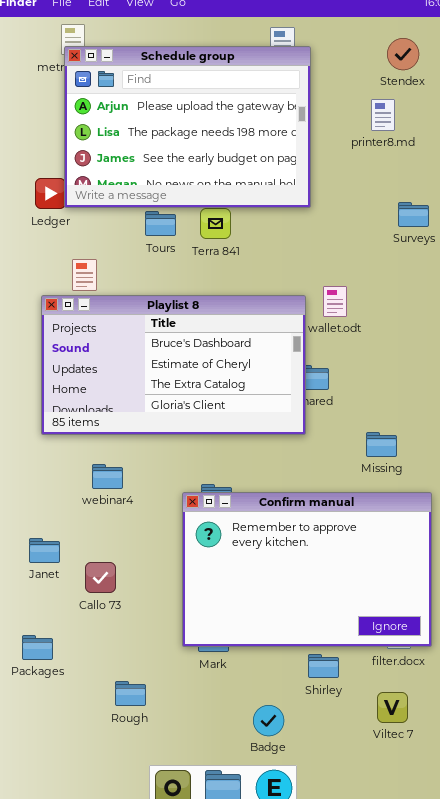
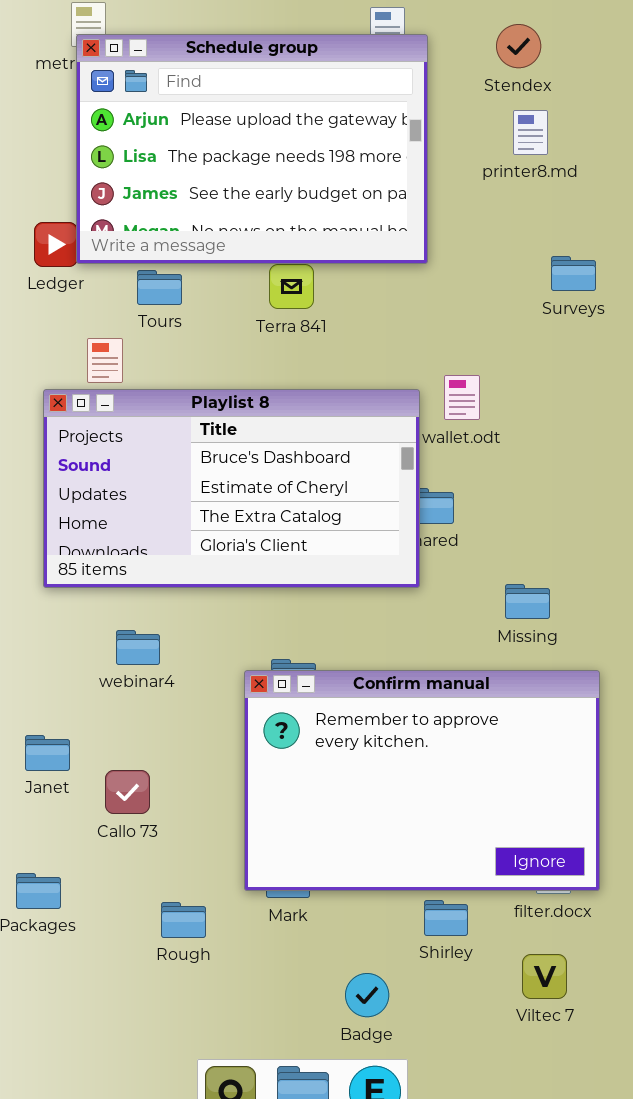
Stendex: [387,38,419,70] -> [496,24,541,68], moved
Tours: [145,211,176,236] -> [137,270,182,305], moved
Rough: [115,681,146,706] -> [161,902,206,938], moved

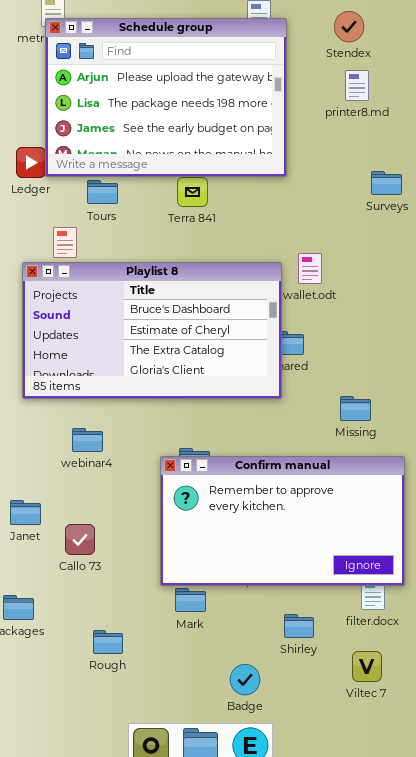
Confirm manual: [244,670,600,891] -> [160,456,405,586], resized
Rough: [161,902,206,938] -> [93,630,123,654], moved

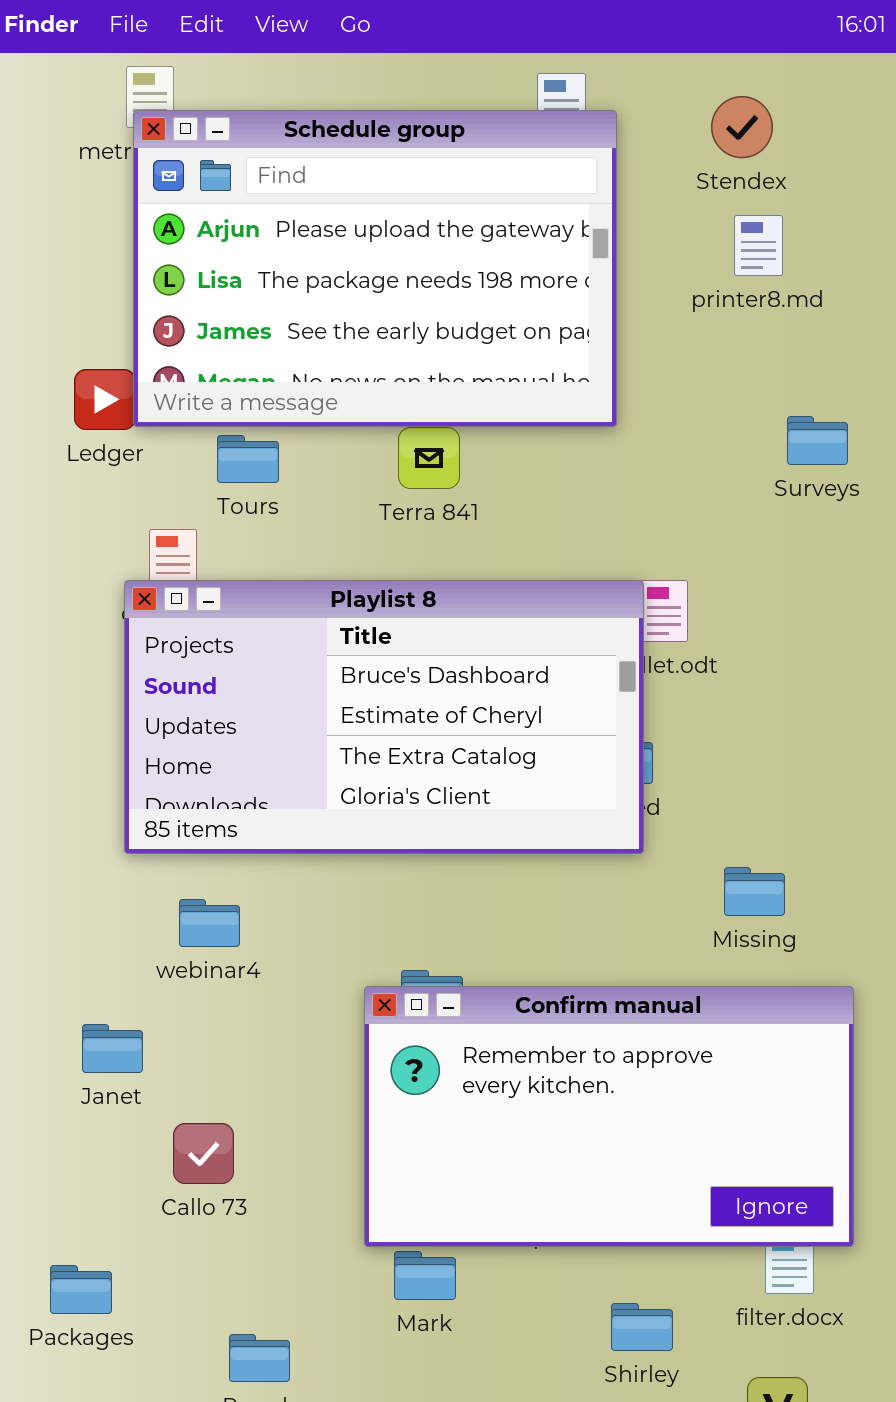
Playlist 8: [22,262,282,399] -> [124,580,644,854], moved
webinar4: [72,428,103,452] -> [179,899,240,947], moved
Janet: [10,500,41,525] -> [82,1024,143,1073], moved

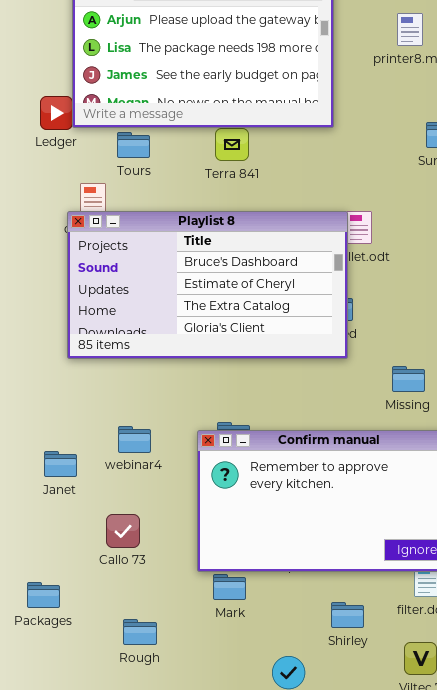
webinar4: [179,899,240,947] -> [118,426,151,453], moved
Callo 73: [173,1123,234,1184] -> [106,514,140,548], moved

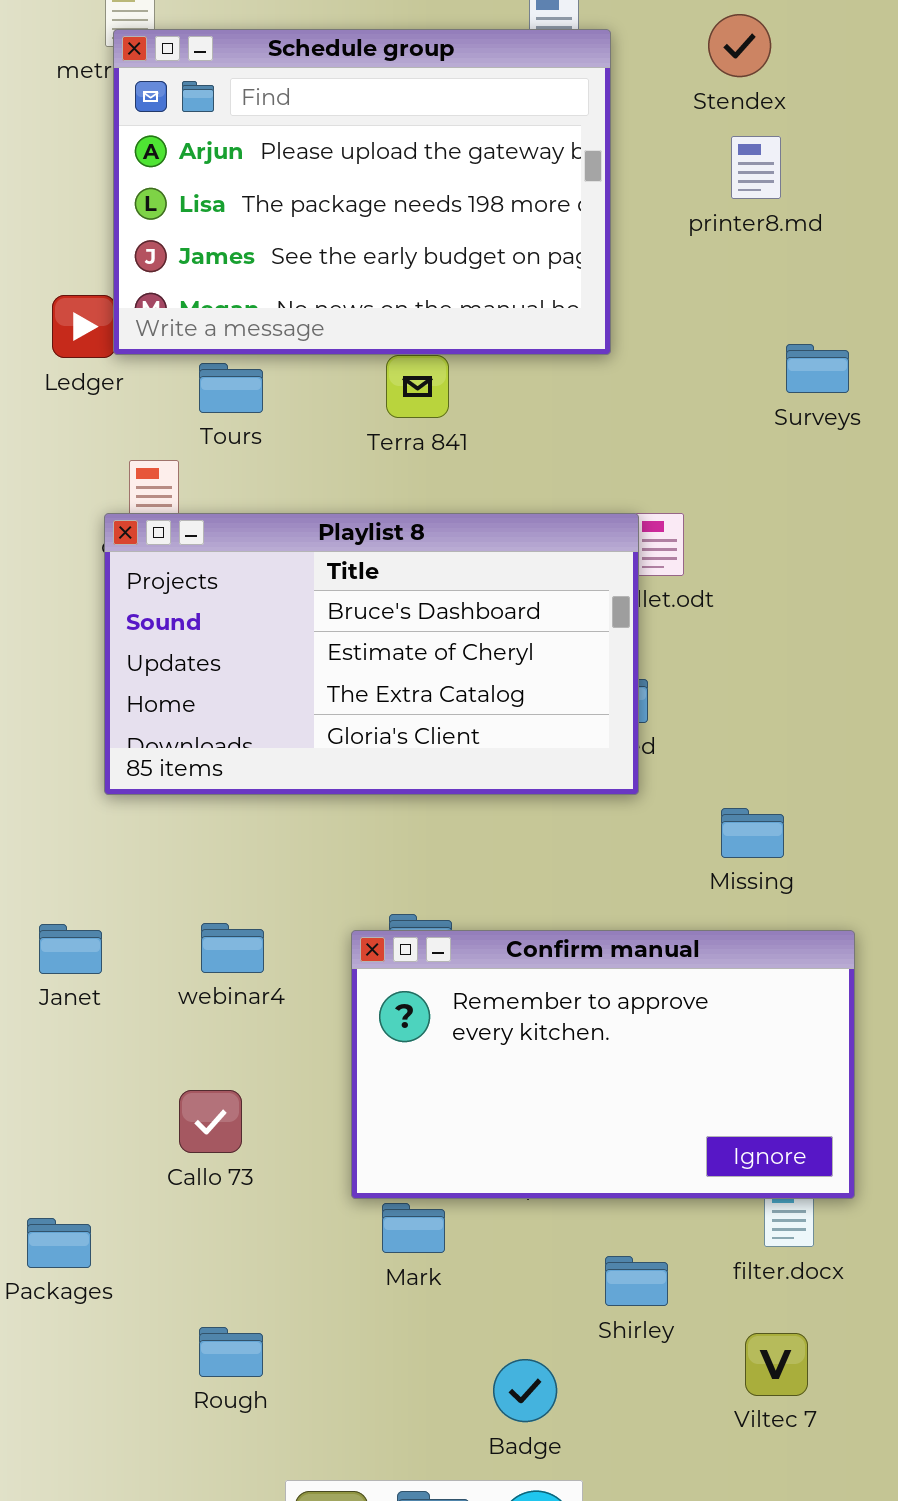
Janet: [44,451,77,477] -> [39,924,102,974], moved
Rough: [123,619,157,645] -> [199,1327,263,1377], moved

